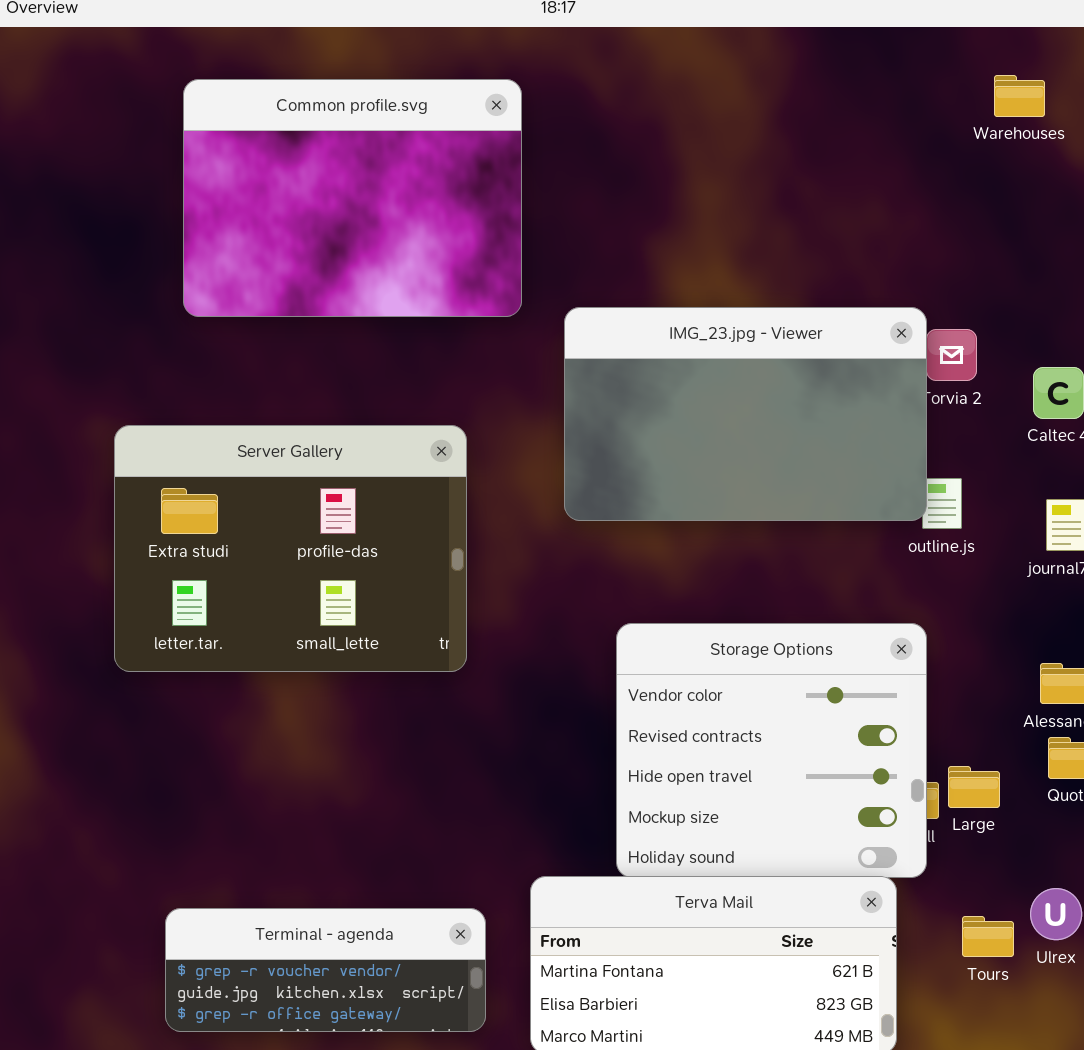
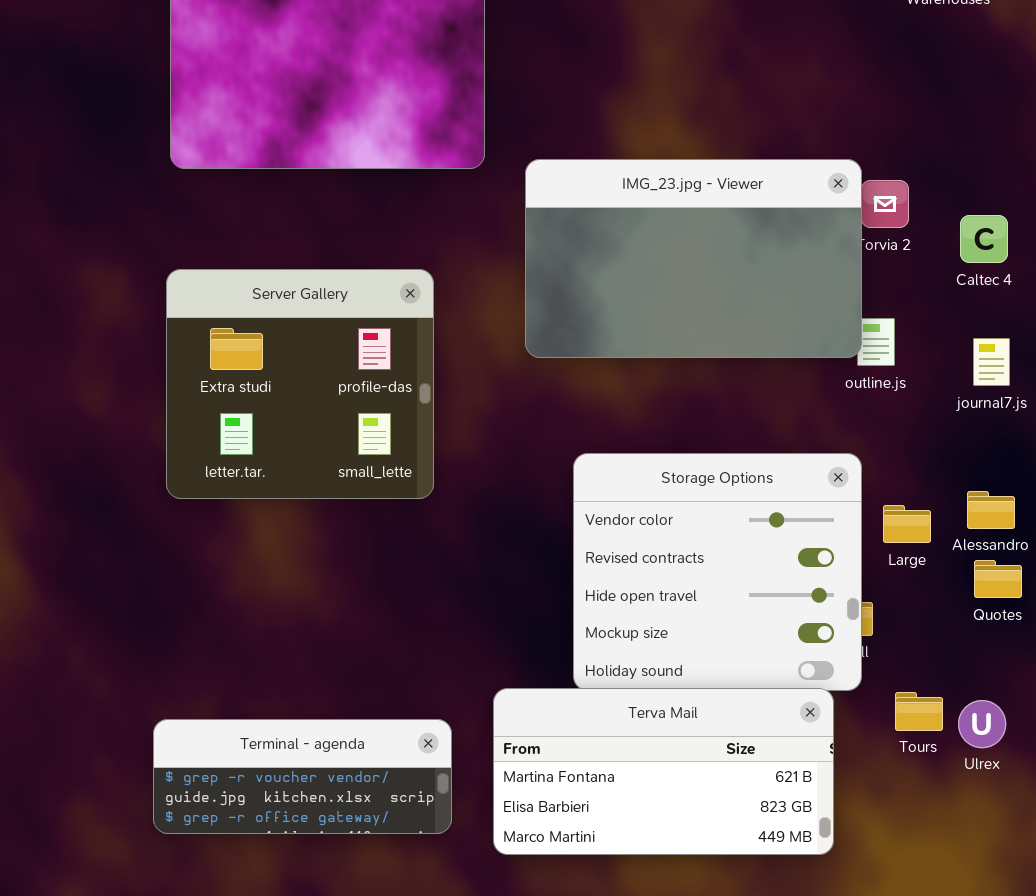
Server Gallery: [114,425,467,672] -> [166,269,434,499], resized
Large: [948,766,1000,808] -> [883,505,931,543], moved
Tours: [962,916,1014,957] -> [895,692,943,731], moved

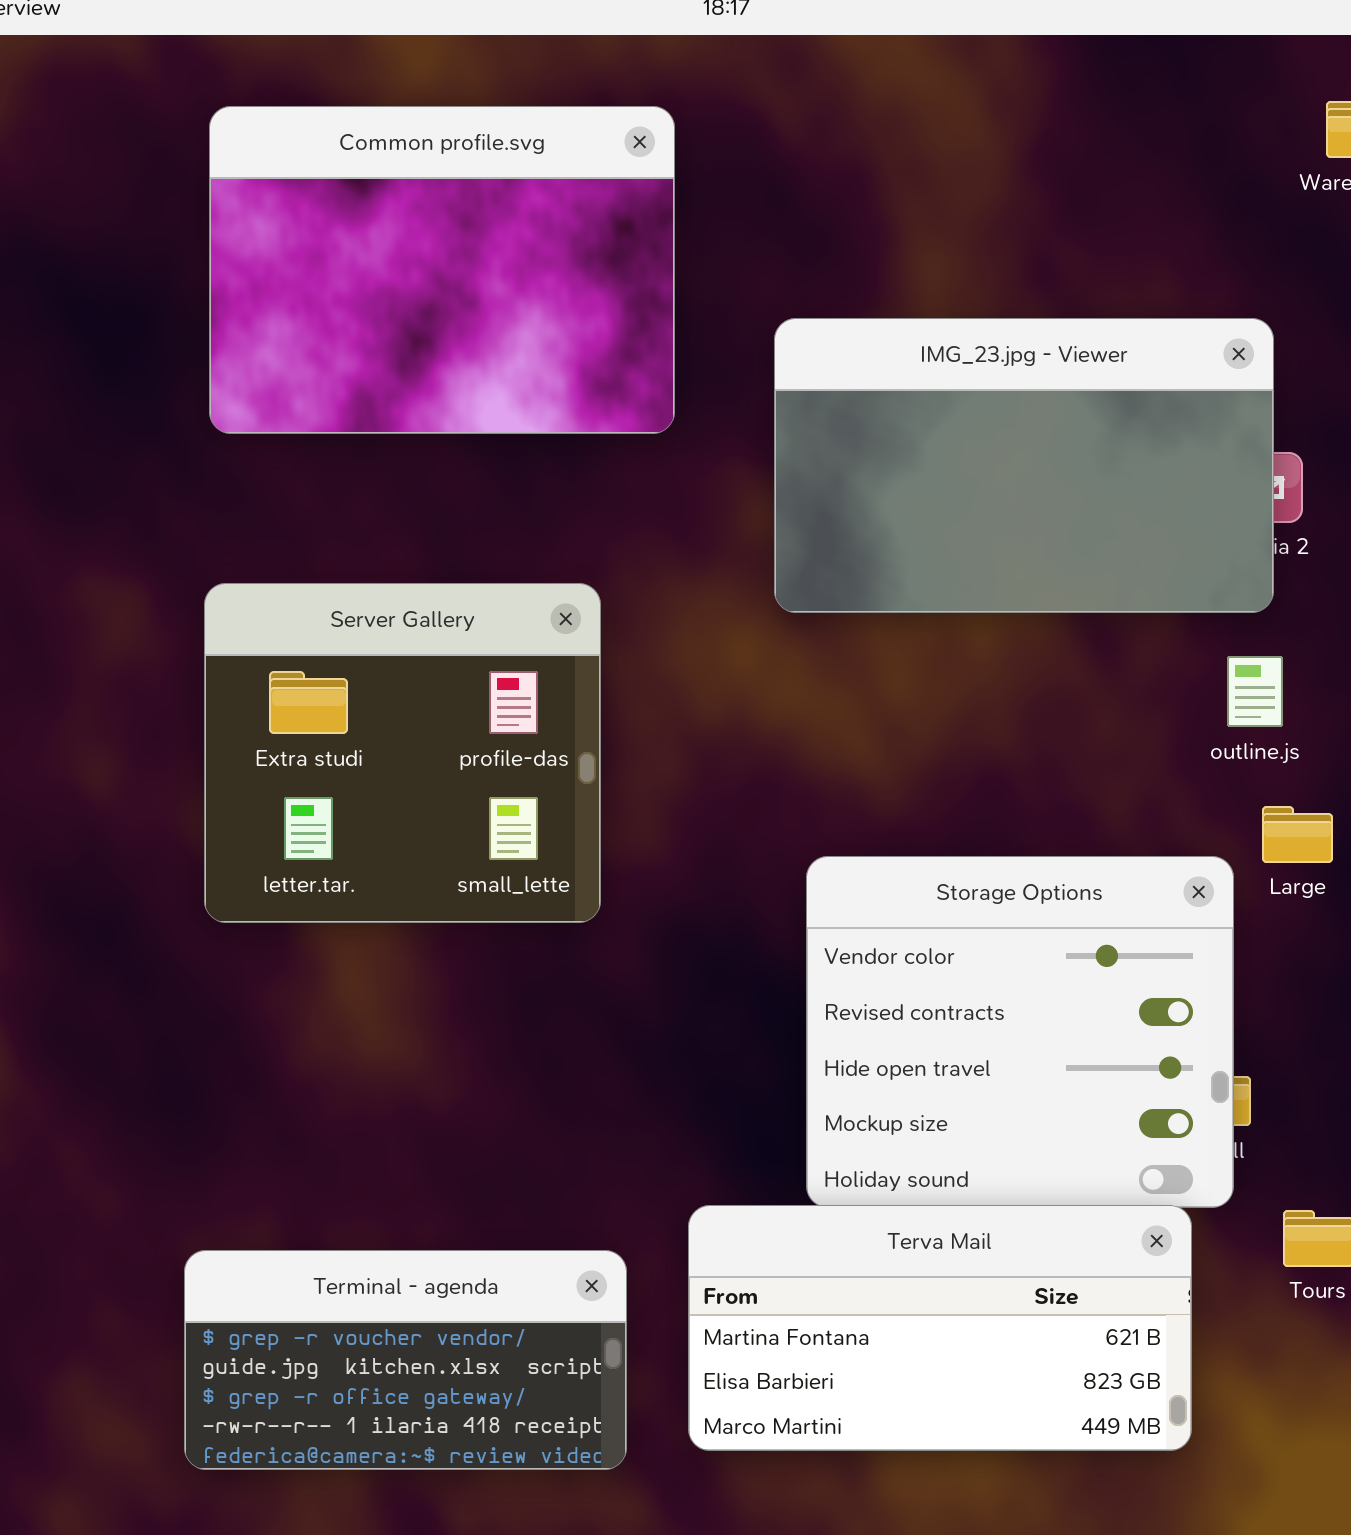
IMG_23.jpg - Viewer: [525,159,862,358] -> [774,318,1274,613], moved
Large: [883,505,931,543] -> [1262,806,1333,863], moved
Terminal - agenda: [153,719,452,834] -> [184,1250,627,1470], resized

